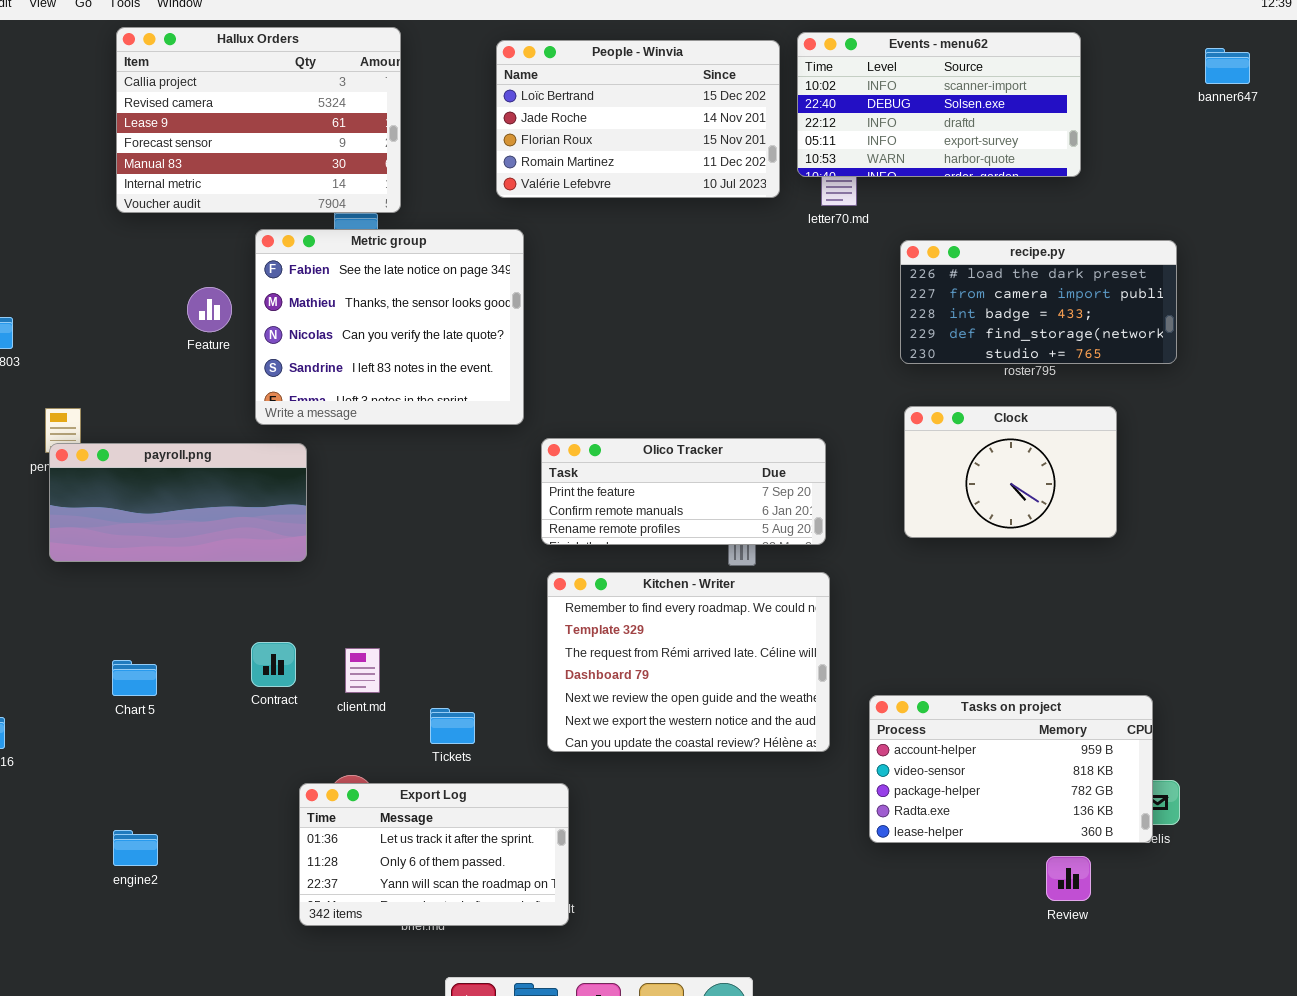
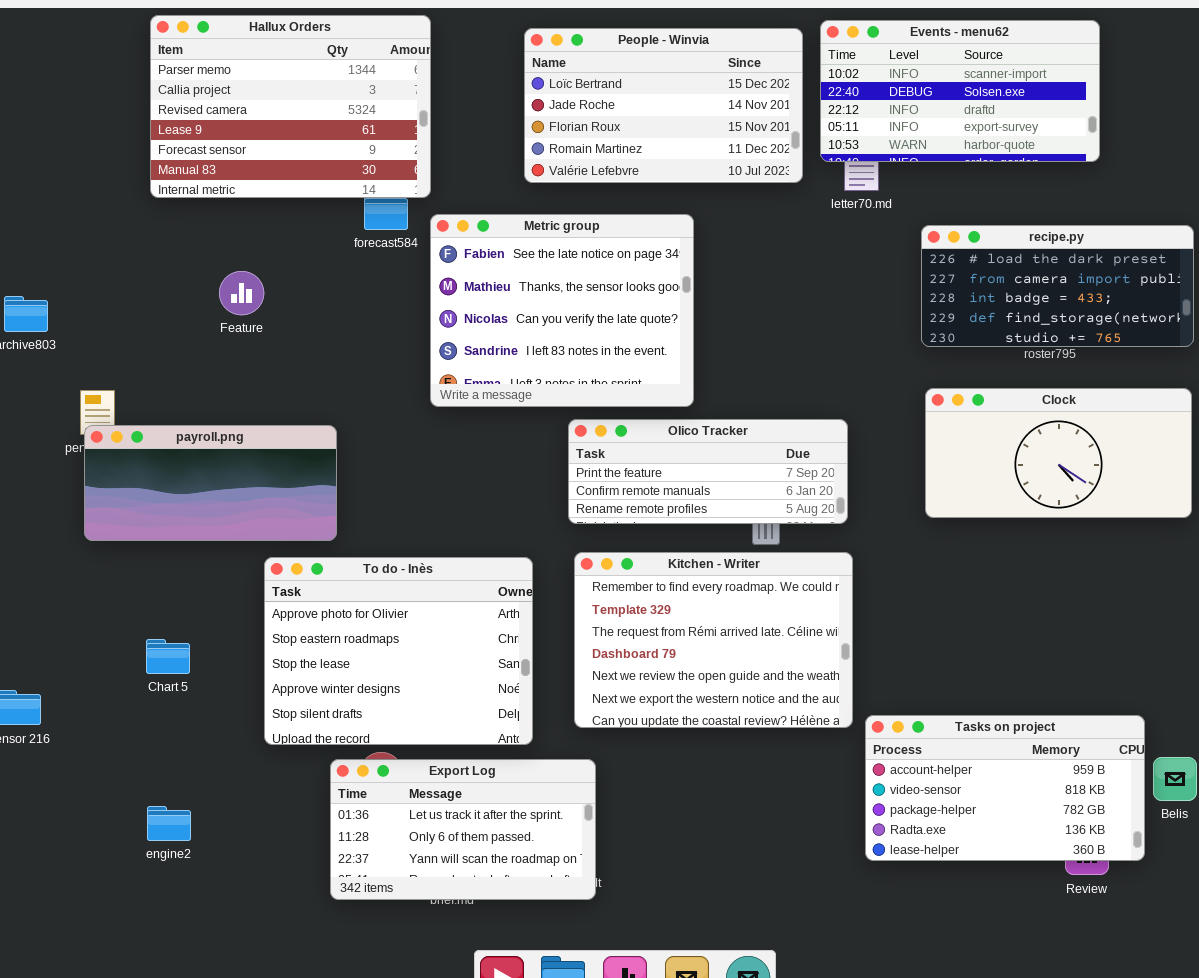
Hallux Orders: [116,27,401,213] -> [150,15,431,198], scrolled up 1 row
Metric group: [255,229,524,425] -> [430,214,694,407], moved
Clock: [904,406,1117,538] -> [925,388,1192,518], resized
To do - Inès: none -> [264,557,533,745], opened
Tasks on project: [869,695,1153,843] -> [865,715,1145,861], moved

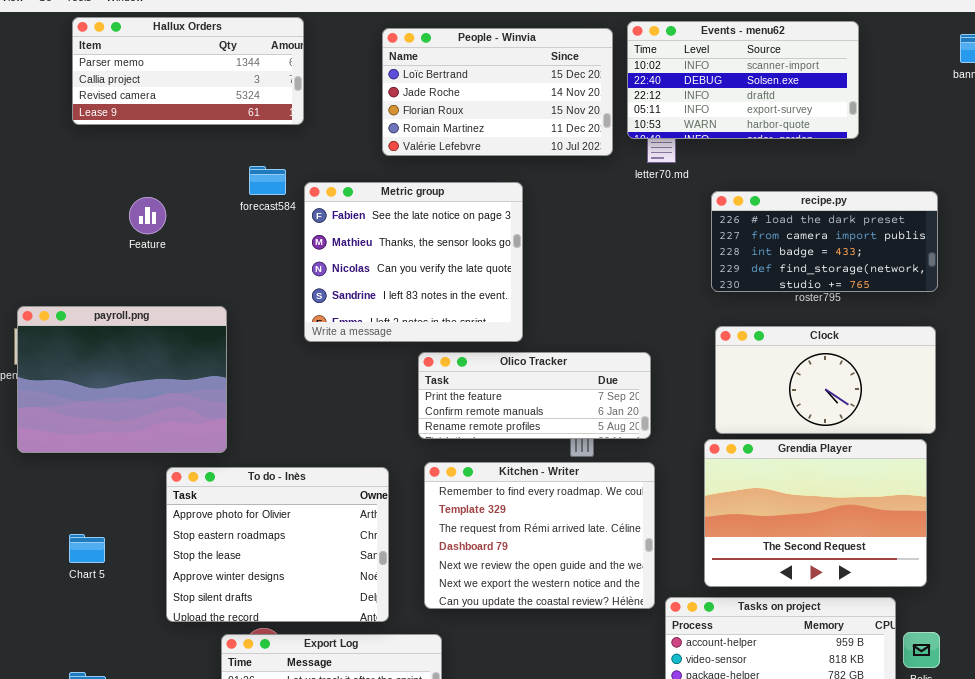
Hallux Orders: [150,15,431,198] -> [72,17,304,125], resized
Feature: [219,271,264,315] -> [129,197,166,234], moved
payroll.png: [84,425,337,541] -> [17,306,227,453], resized
Grendia Player: none -> [704,439,927,587], opened

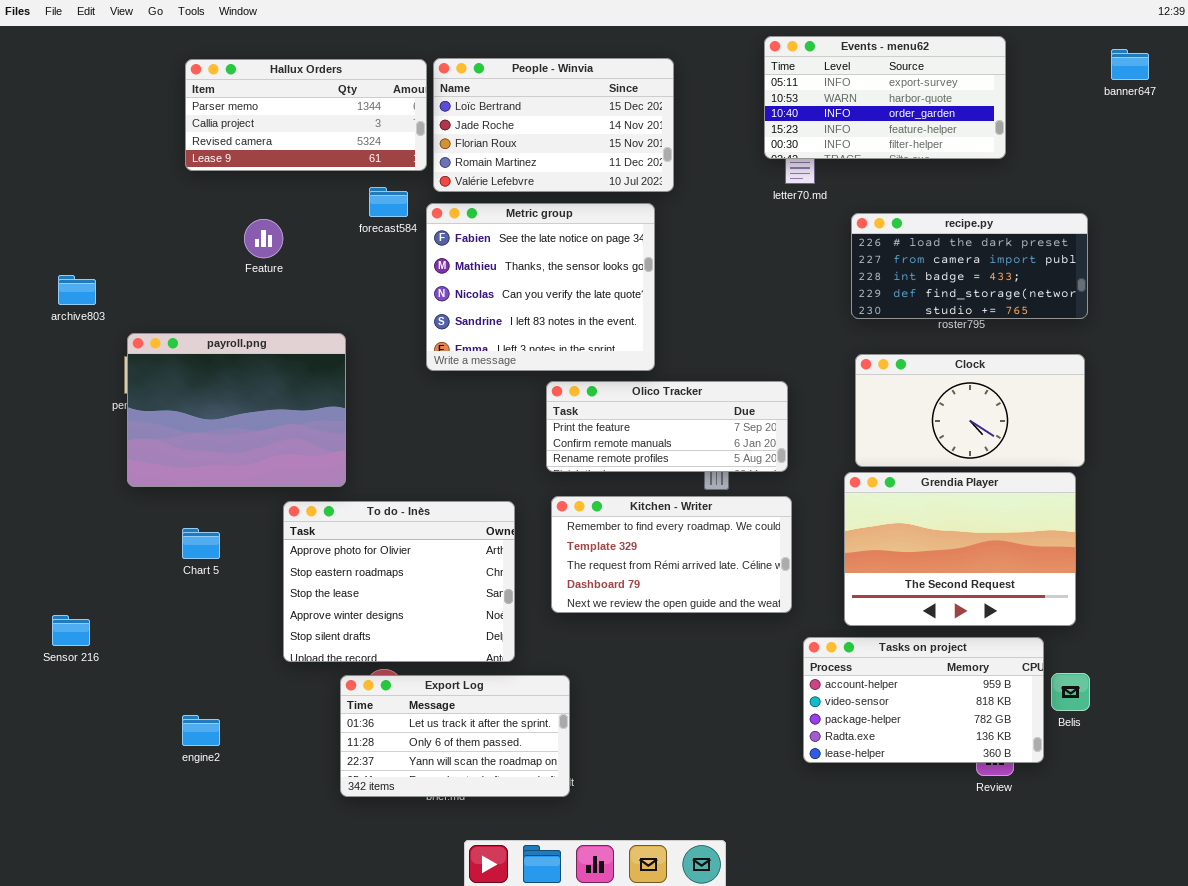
Hallux Orders: [72,17,304,125] -> [185,59,427,171], moved
Events - menu62: [627,21,859,139] -> [764,36,1006,159], scrolled down 3 rows
People - Winvia: [382,28,613,156] -> [433,58,674,192], moved
Kitchen - Writer: [424,462,655,609] -> [551,496,792,613], resized
Chart 5: [69,534,105,563] -> [182,528,220,559], moved

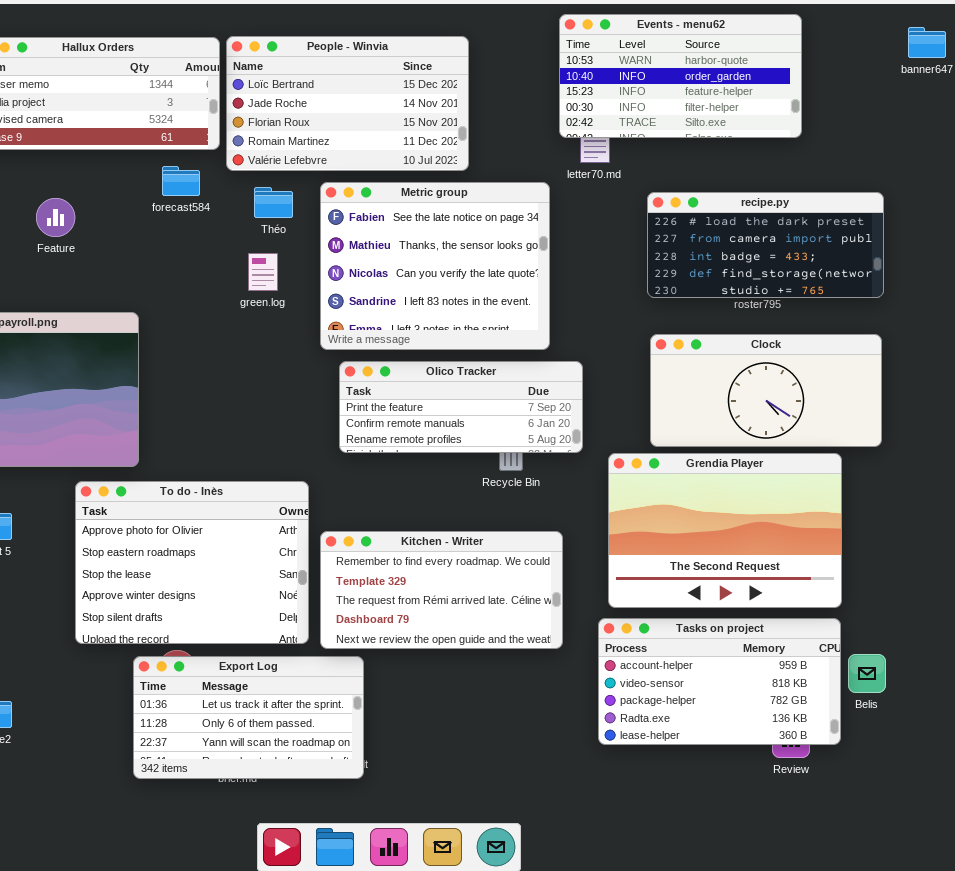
Events - menu62: [764,36,1006,159] -> [559,14,802,138], scrolled down 1 row
Metric group: [426,203,655,371] -> [320,182,550,350], moved
Grendia Player: [844,472,1076,626] -> [608,453,842,608], moved
Kitchen - Writer: [551,496,792,613] -> [320,531,563,649], moved

